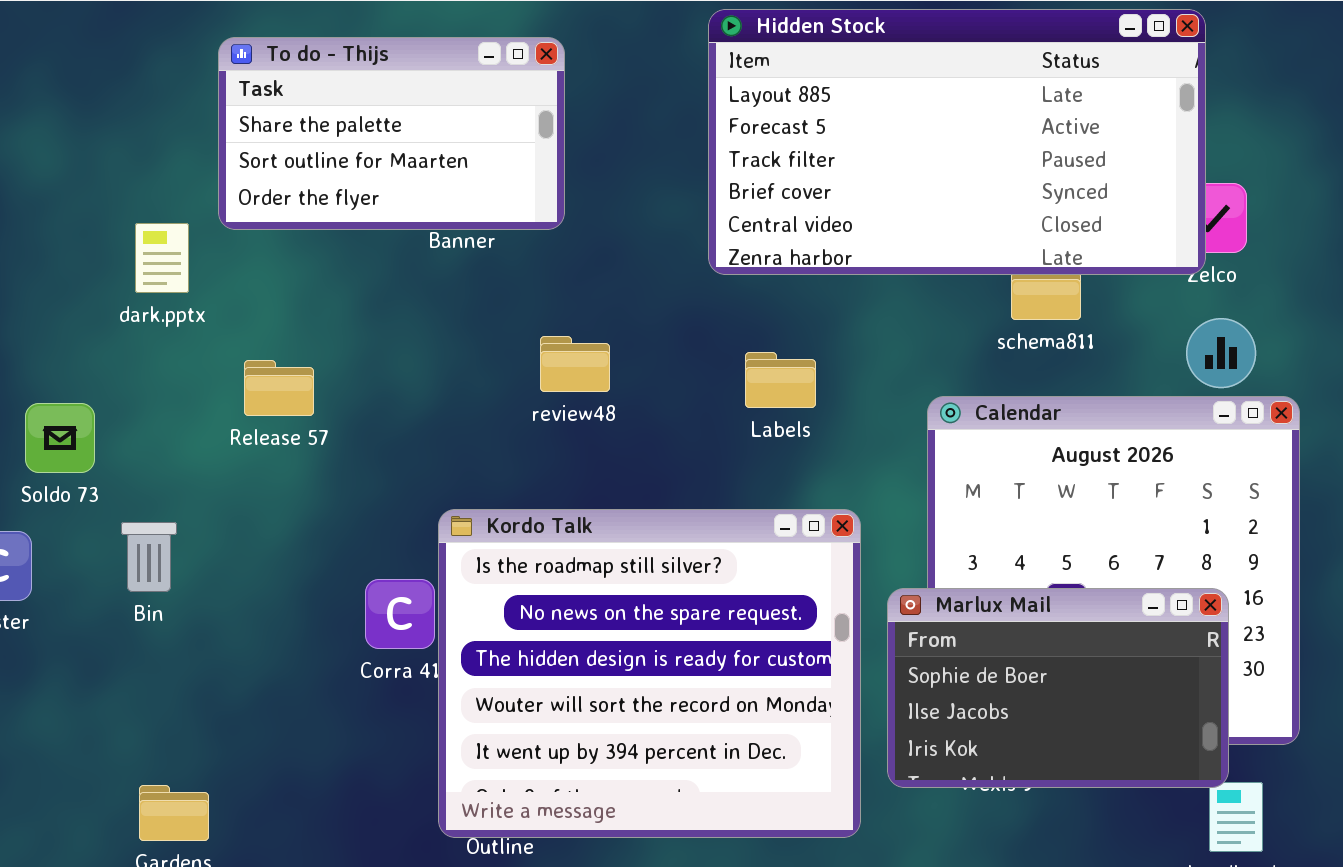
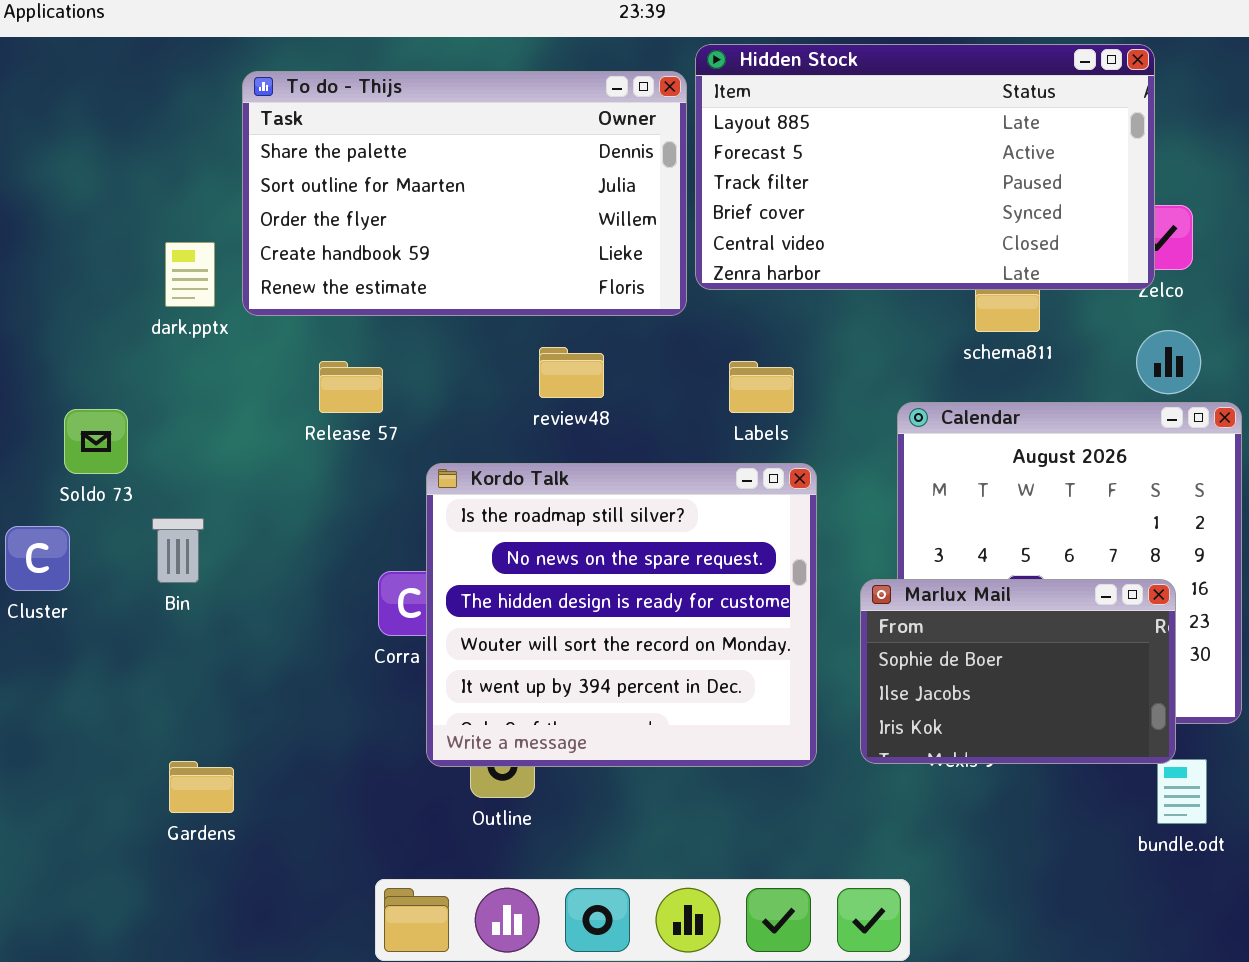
To do - Thijs: [218,37,565,230] -> [242,71,687,316], resized
Release 57: [244,360,314,416] -> [319,361,383,413], moved
Kordo Talk: [438,509,861,838] -> [426,463,817,767], moved

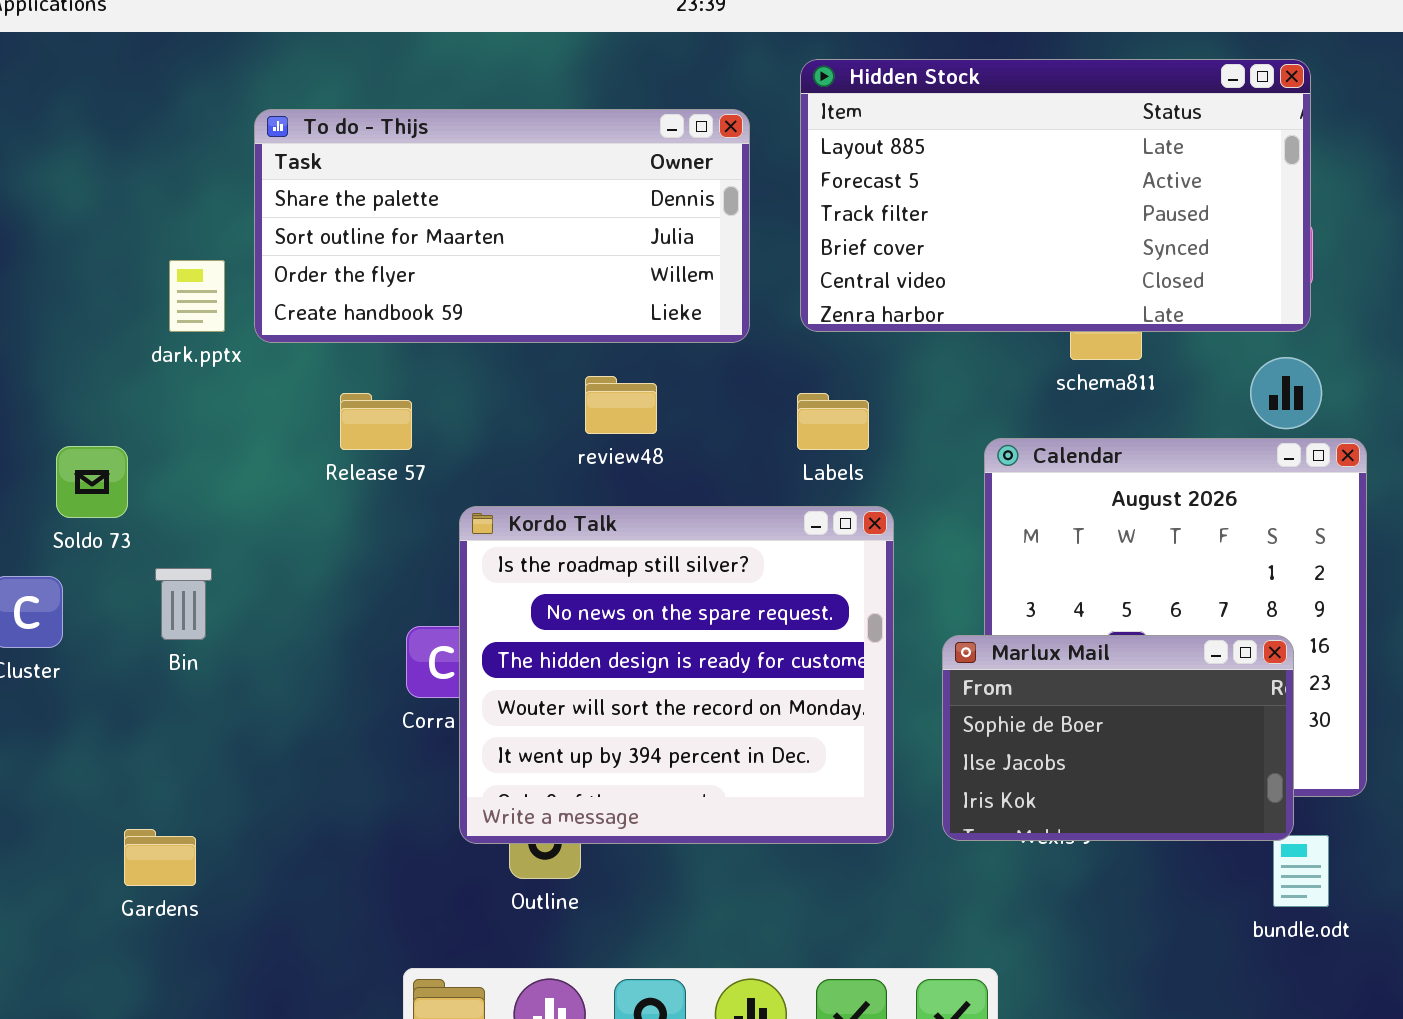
Hidden Stock: [695,44,1155,290] -> [800,59,1311,332], moved
To do - Thijs: [242,71,687,316] -> [254,109,750,343], resized
Gardens: [169,761,234,813] -> [124,829,196,886], moved

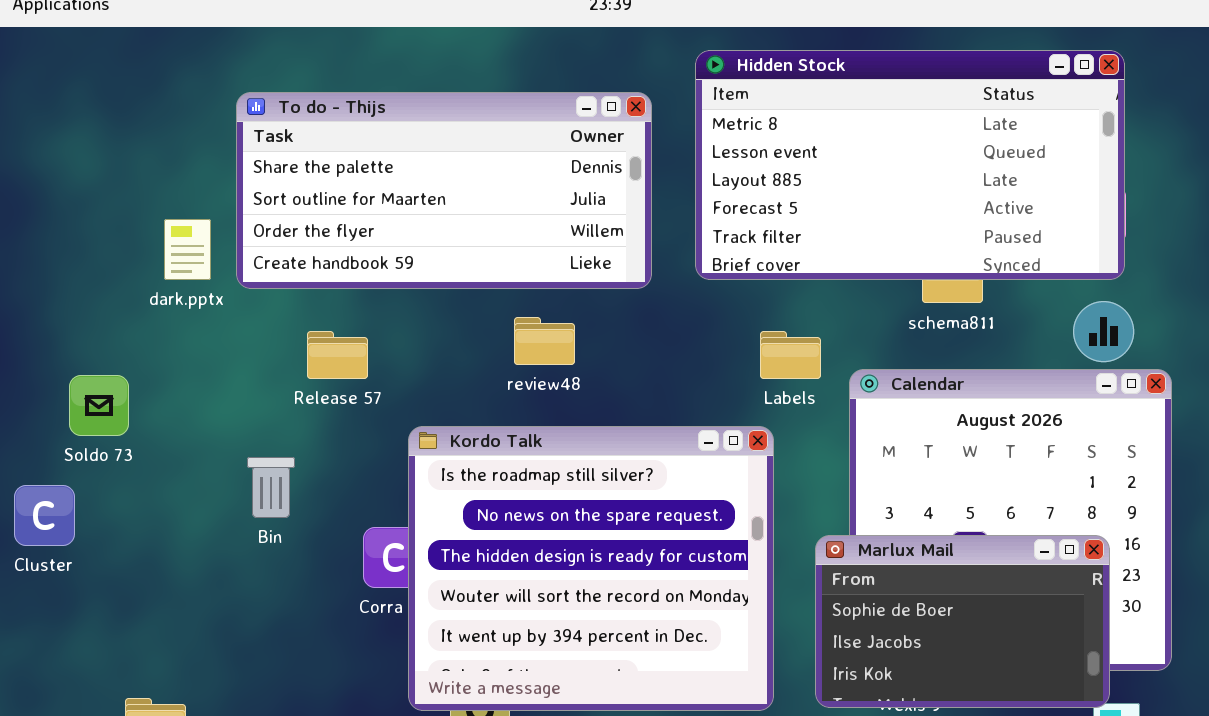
Hidden Stock: [800,59,1311,332] -> [695,50,1125,280], scrolled up 2 rows
Labels: [797,393,869,450] -> [760,331,821,379], moved
Bin: [155,568,212,640] -> [247,457,295,518], moved

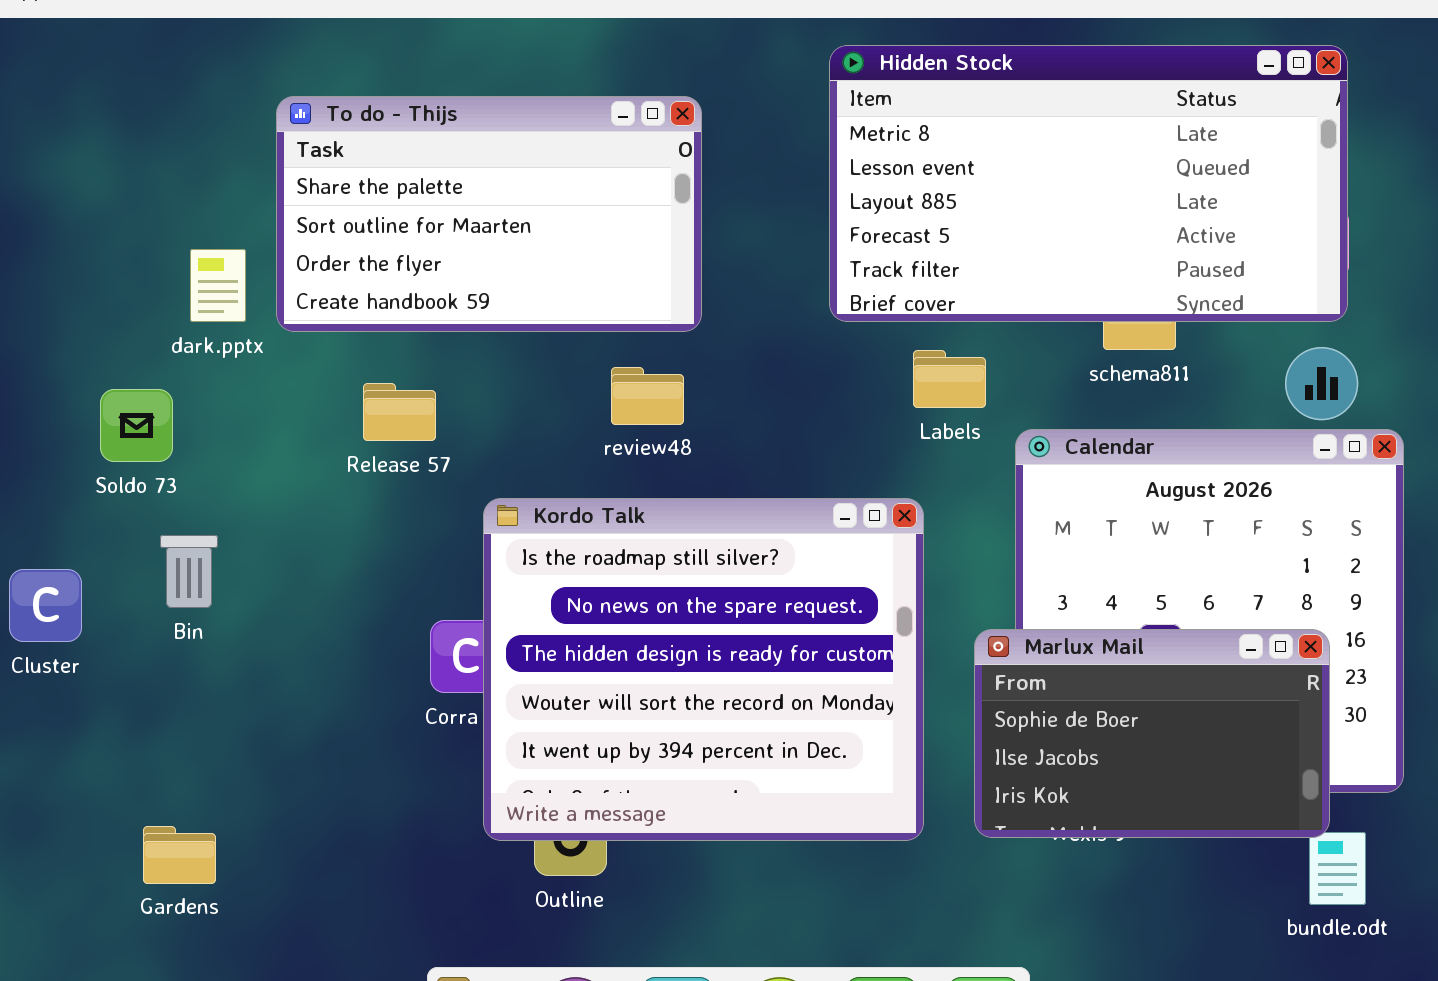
To do - Thijs: [236,92,652,289] -> [276,96,702,332], resized
Labels: [760,331,821,379] -> [913,350,986,408], moved
Soldo 73: [69,375,129,436] -> [100,389,173,462], moved
Bin: [247,457,295,518] -> [160,535,218,608], moved

